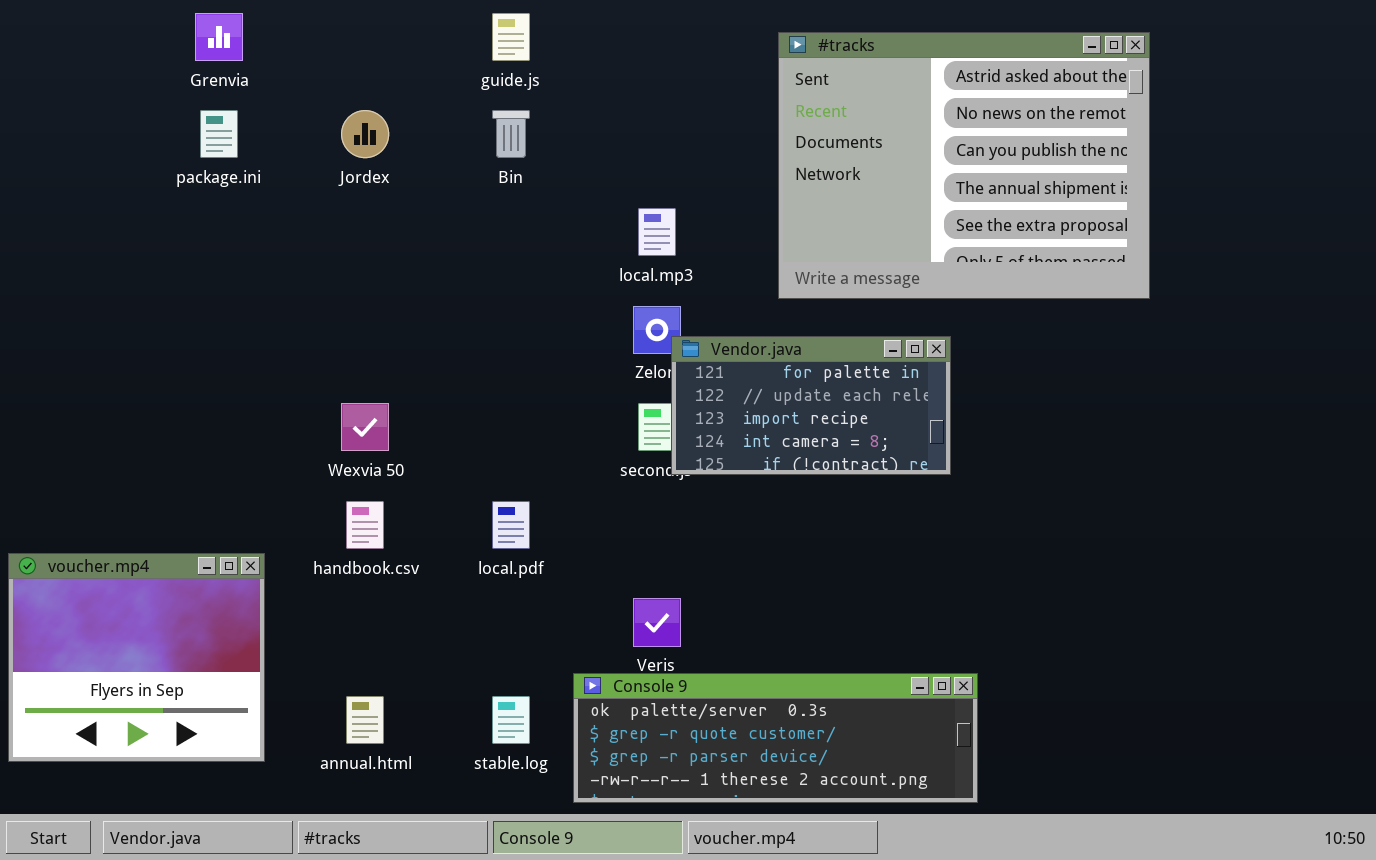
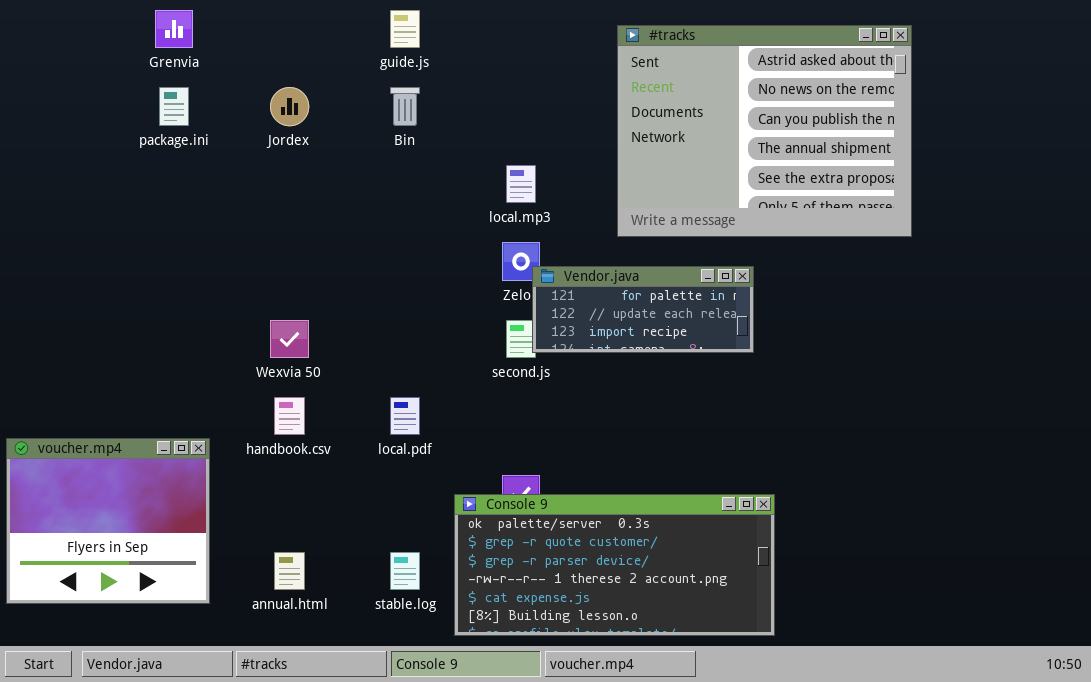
Vendor.java: [671,336,951,475] -> [532,266,754,353], resized
Console 9: [573,673,978,803] -> [454,494,775,636], resized

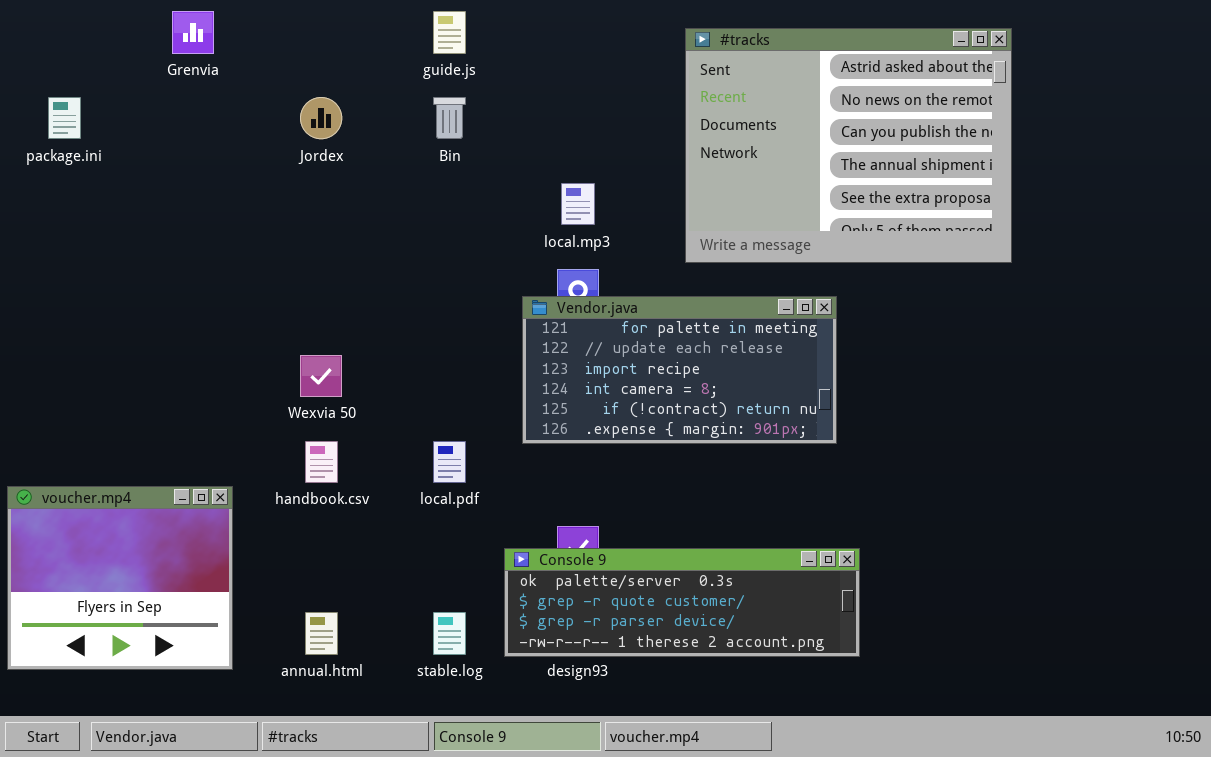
package.ini: [159,87,189,126] -> [48,97,81,139], moved
Vendor.java: [532,266,754,353] -> [522,296,837,444], resized
Console 9: [454,494,775,636] -> [504,548,860,657], resized

